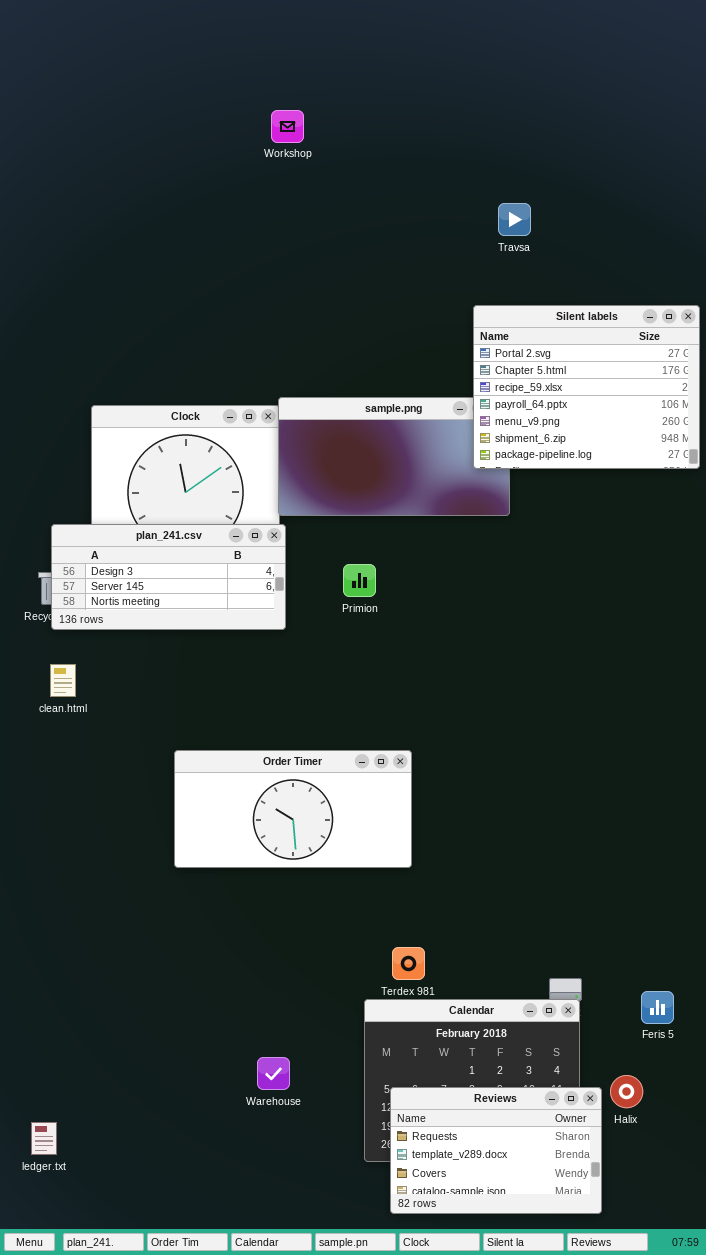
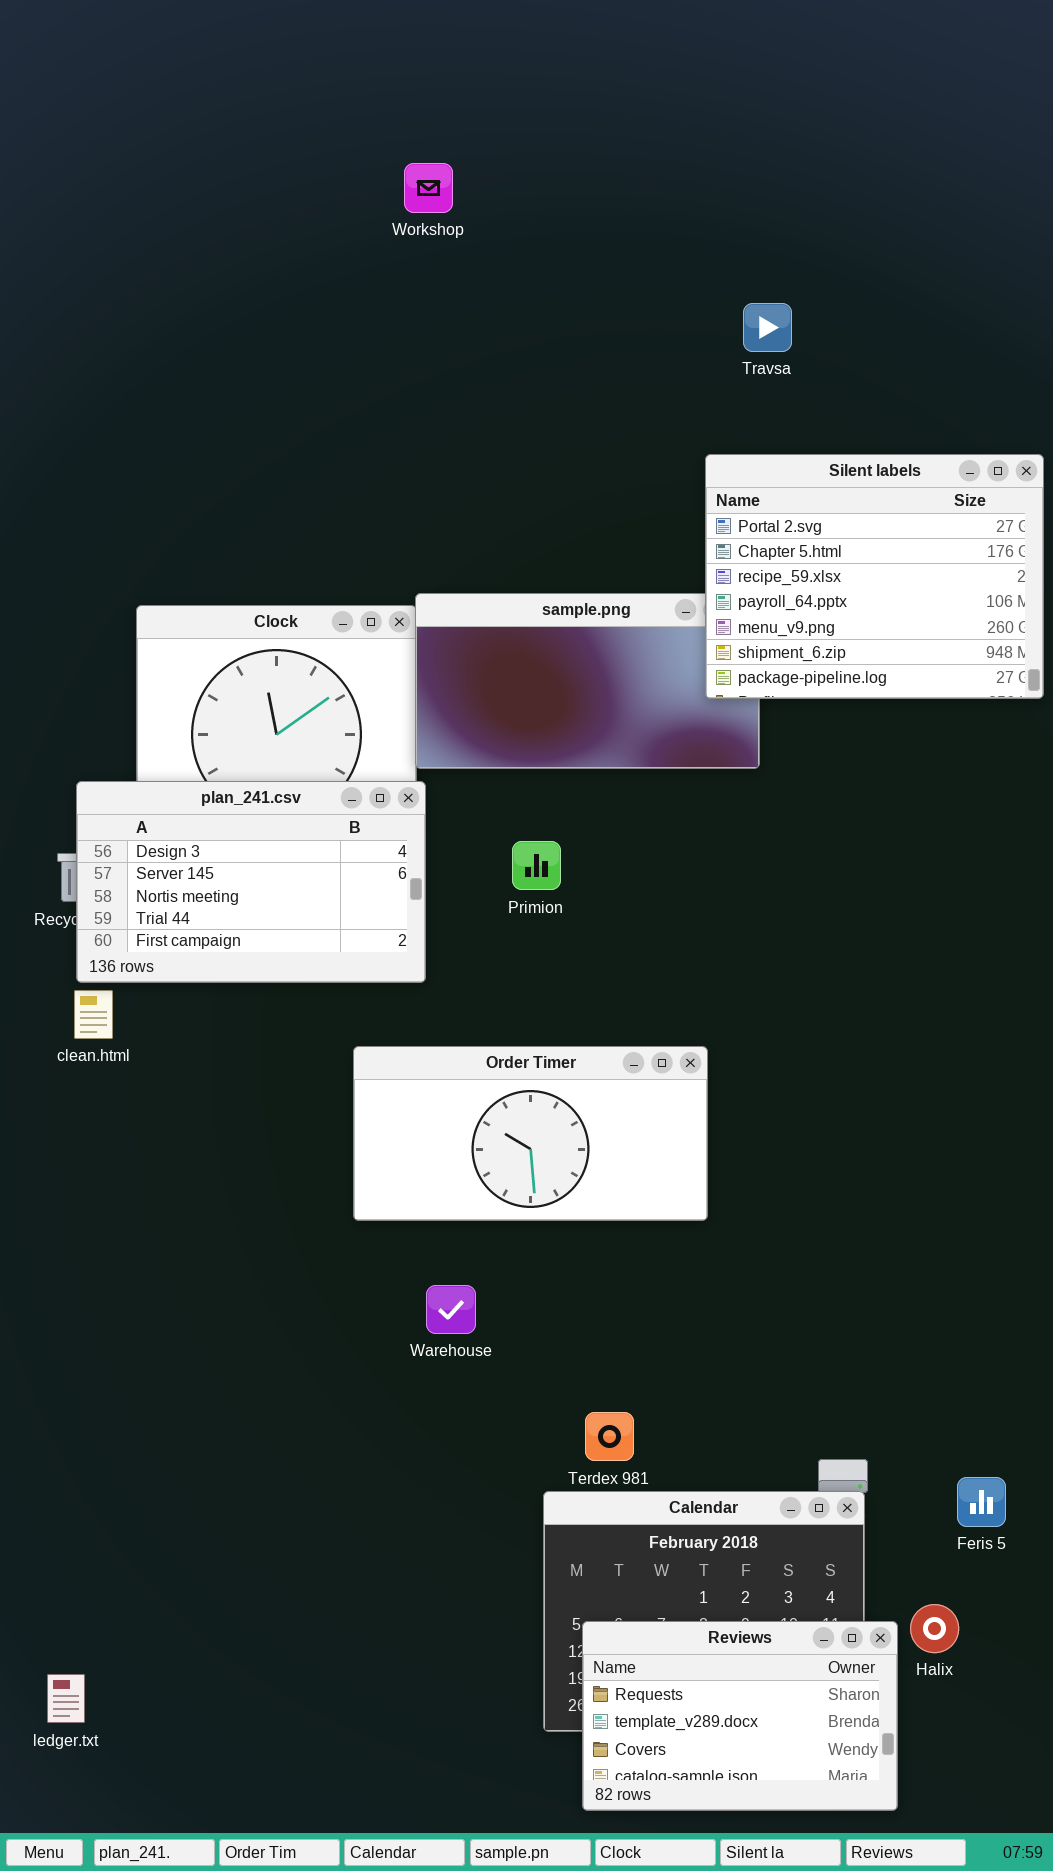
plan_241.csv: [51,524,286,630] -> [76,781,426,983], resized
Order Timer: [174,750,412,868] -> [353,1046,708,1221], moved
Warehouse: [257,1057,290,1090] -> [426,1285,476,1334], moved

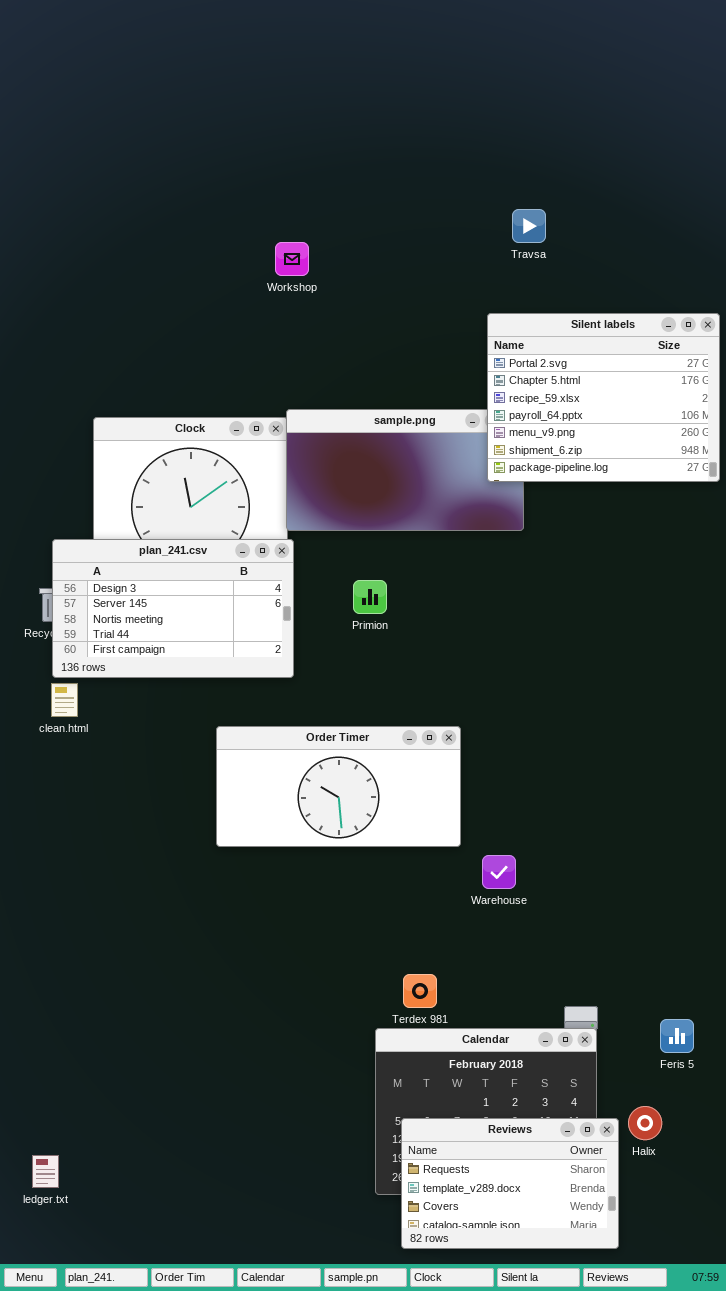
Workshop: [404,163,453,213] -> [275,242,309,276], moved
Order Timer: [353,1046,708,1221] -> [216,726,461,847], moved
Warehouse: [426,1285,476,1334] -> [482,855,516,889], moved

